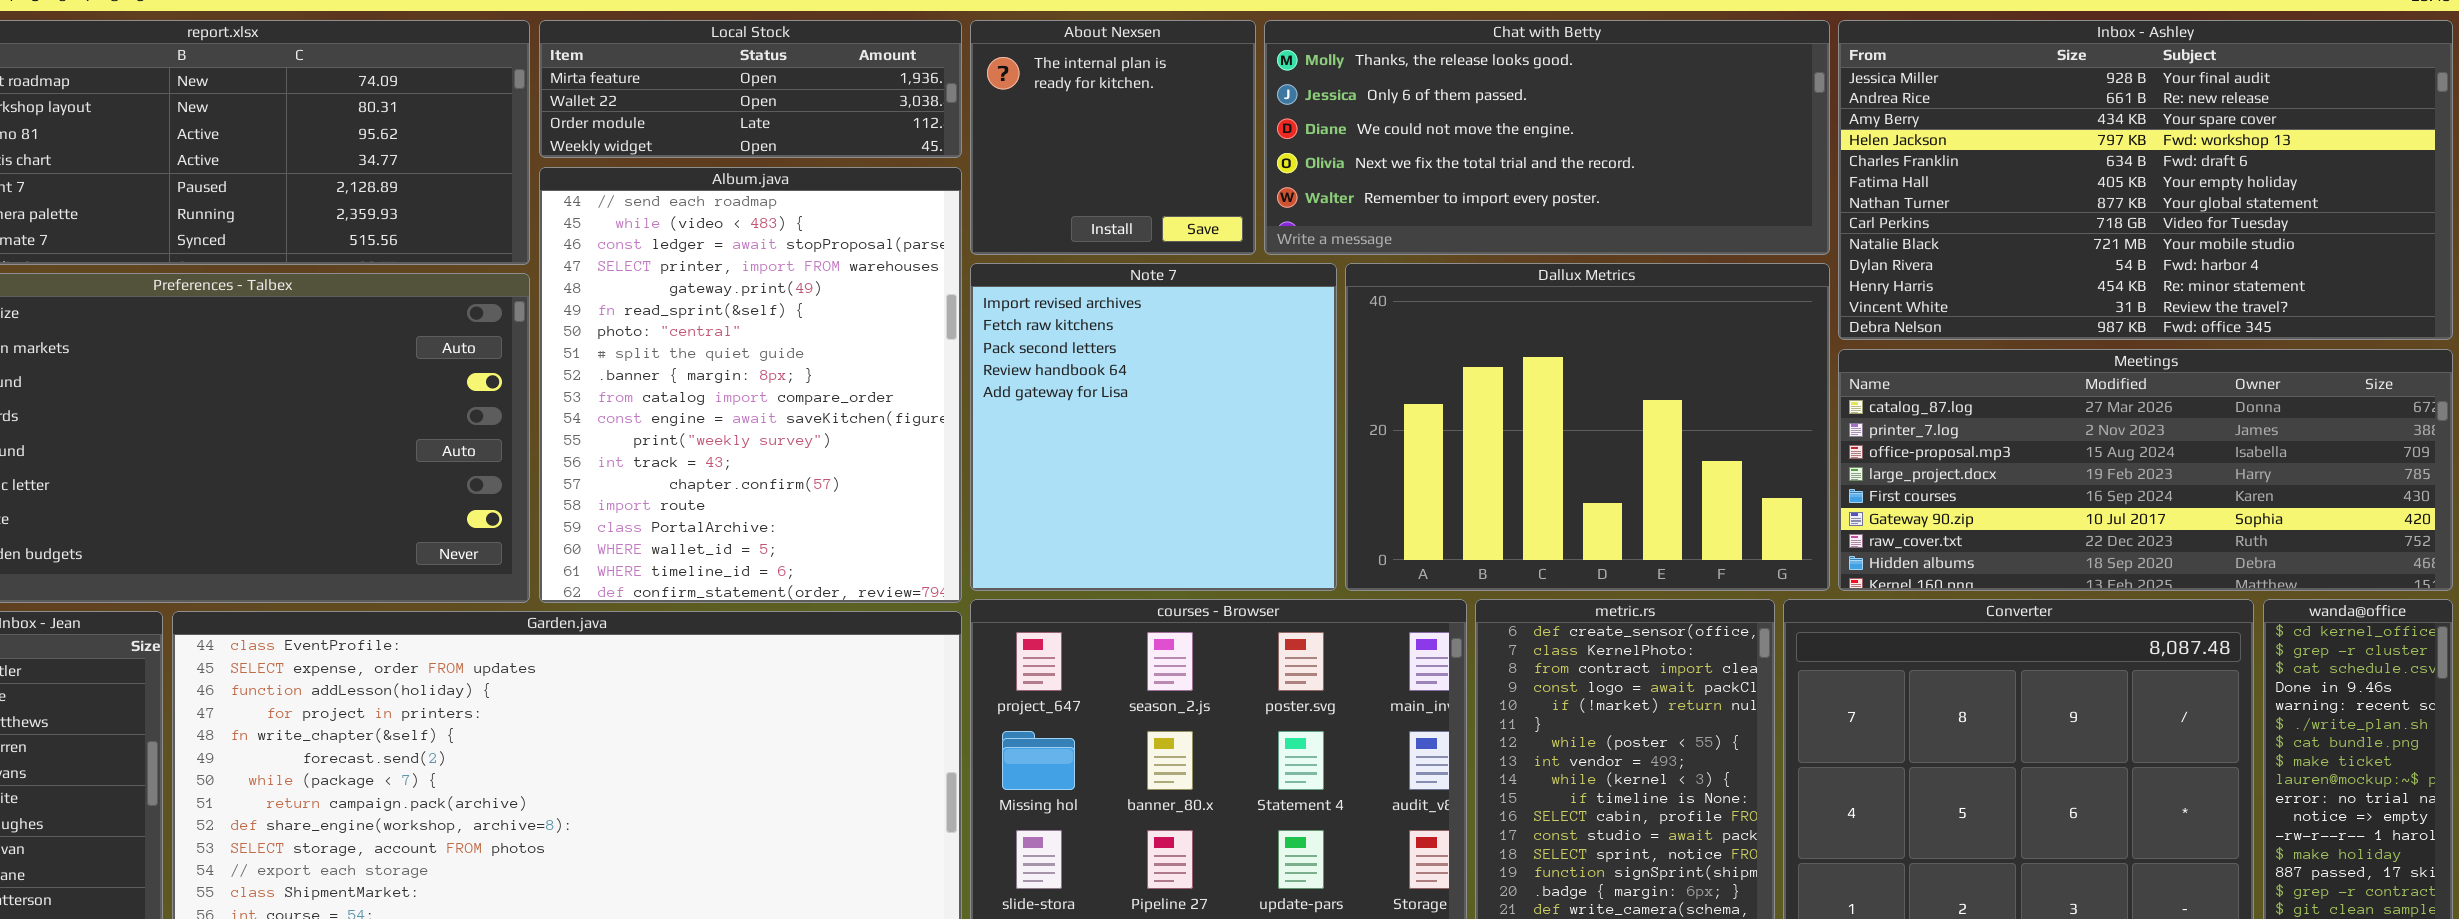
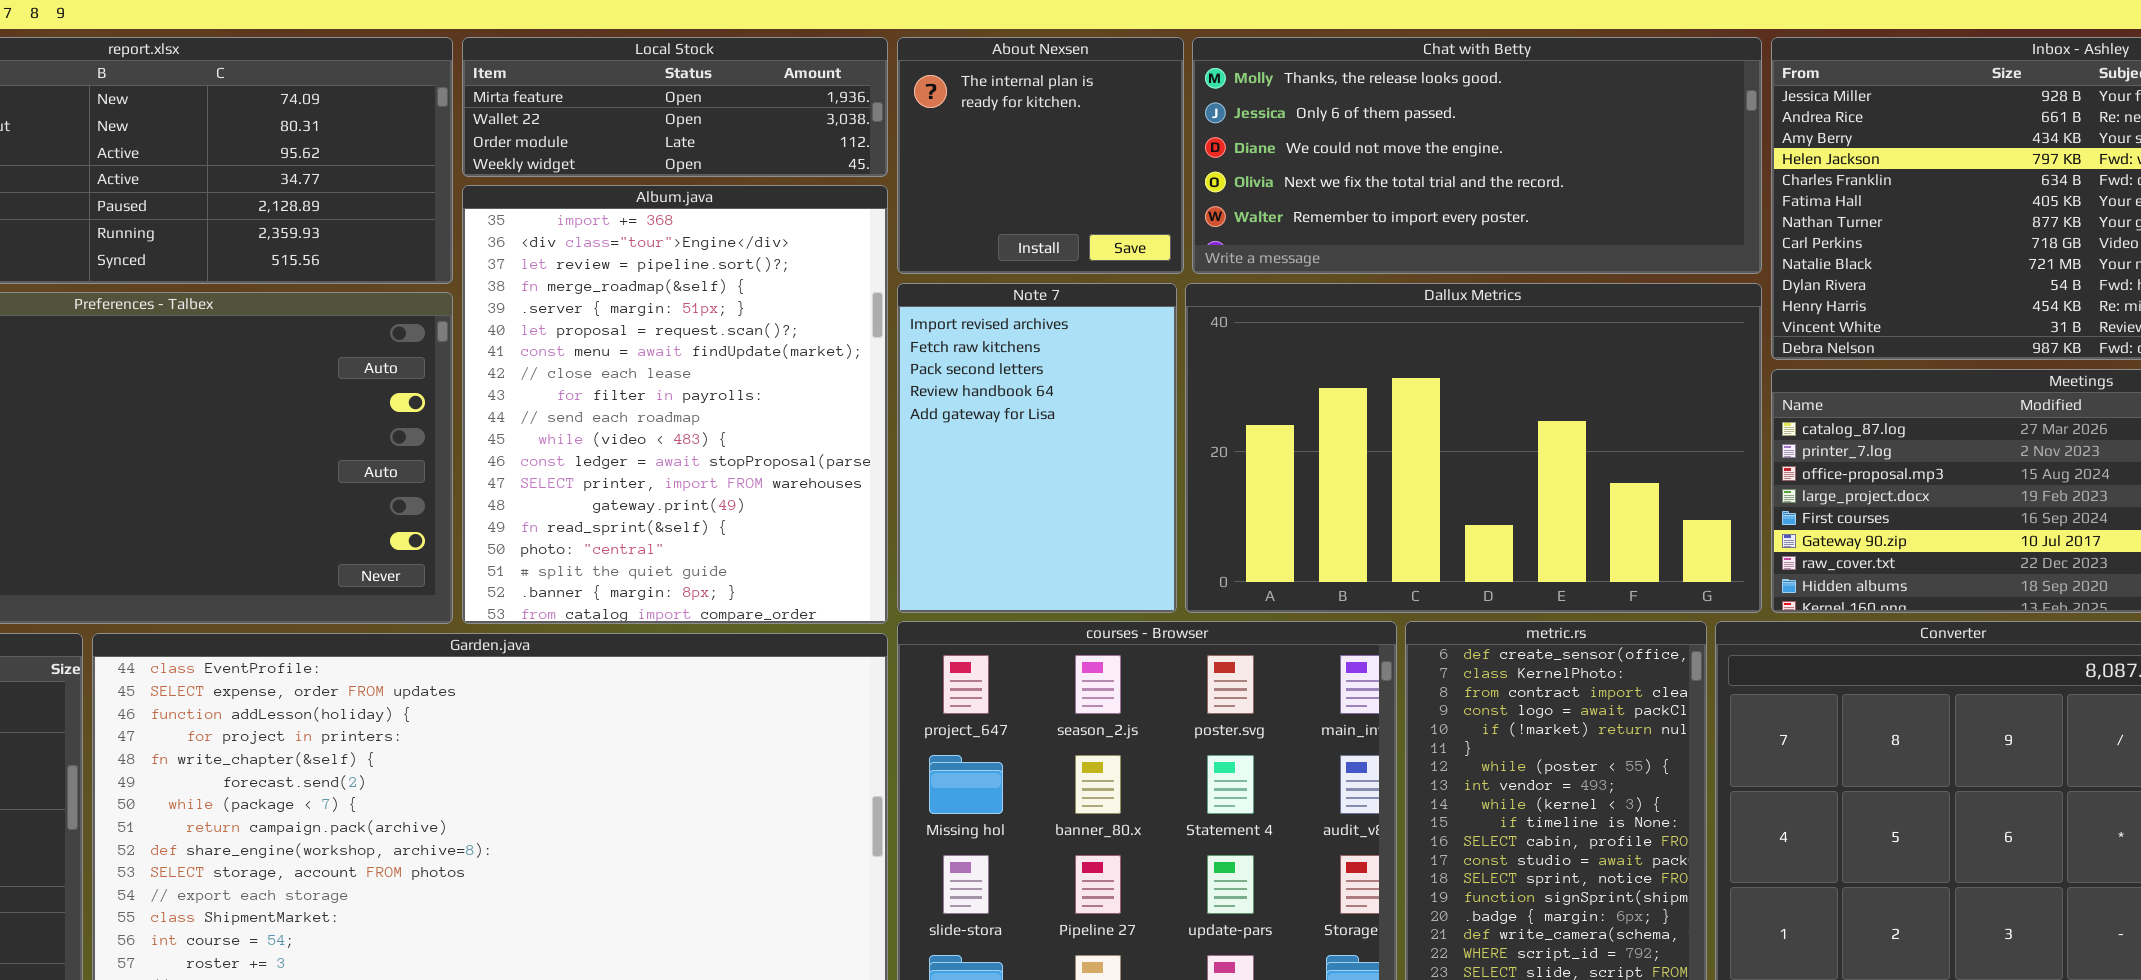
Album.java: [539,167,962,603] -> [462,185,888,624], scrolled up 9 rows
Note 7: [970,263,1337,591] -> [897,283,1177,613], resized
Dallux Metrics: [1345,263,1830,591] -> [1185,283,1762,613], resized

